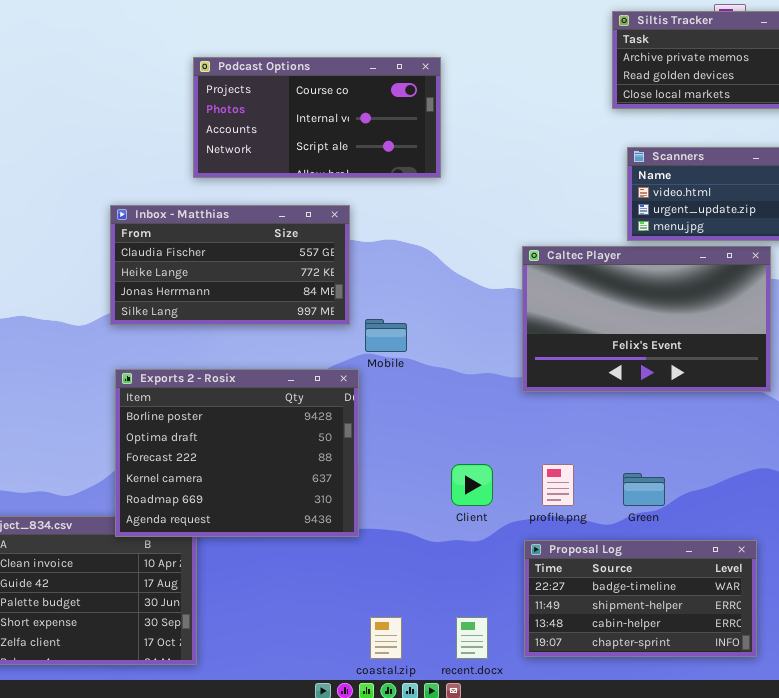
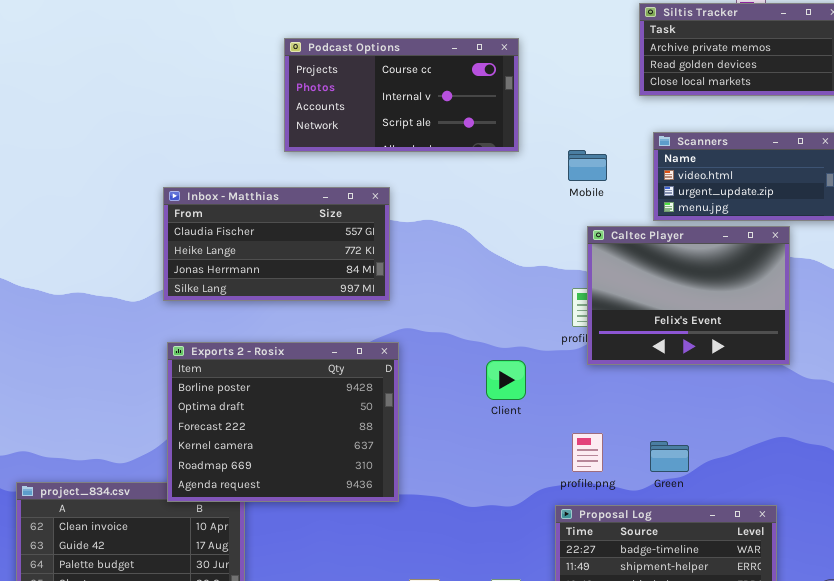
Podcast Options: [193,57,441,178] -> [284,38,519,152], moved
Caltec Player: [522,246,771,392] -> [587,226,790,365], resized
Mobile: [365,319,407,352] -> [568,150,607,181], moved
Client: [451,464,493,506] -> [486,360,526,400], moved

